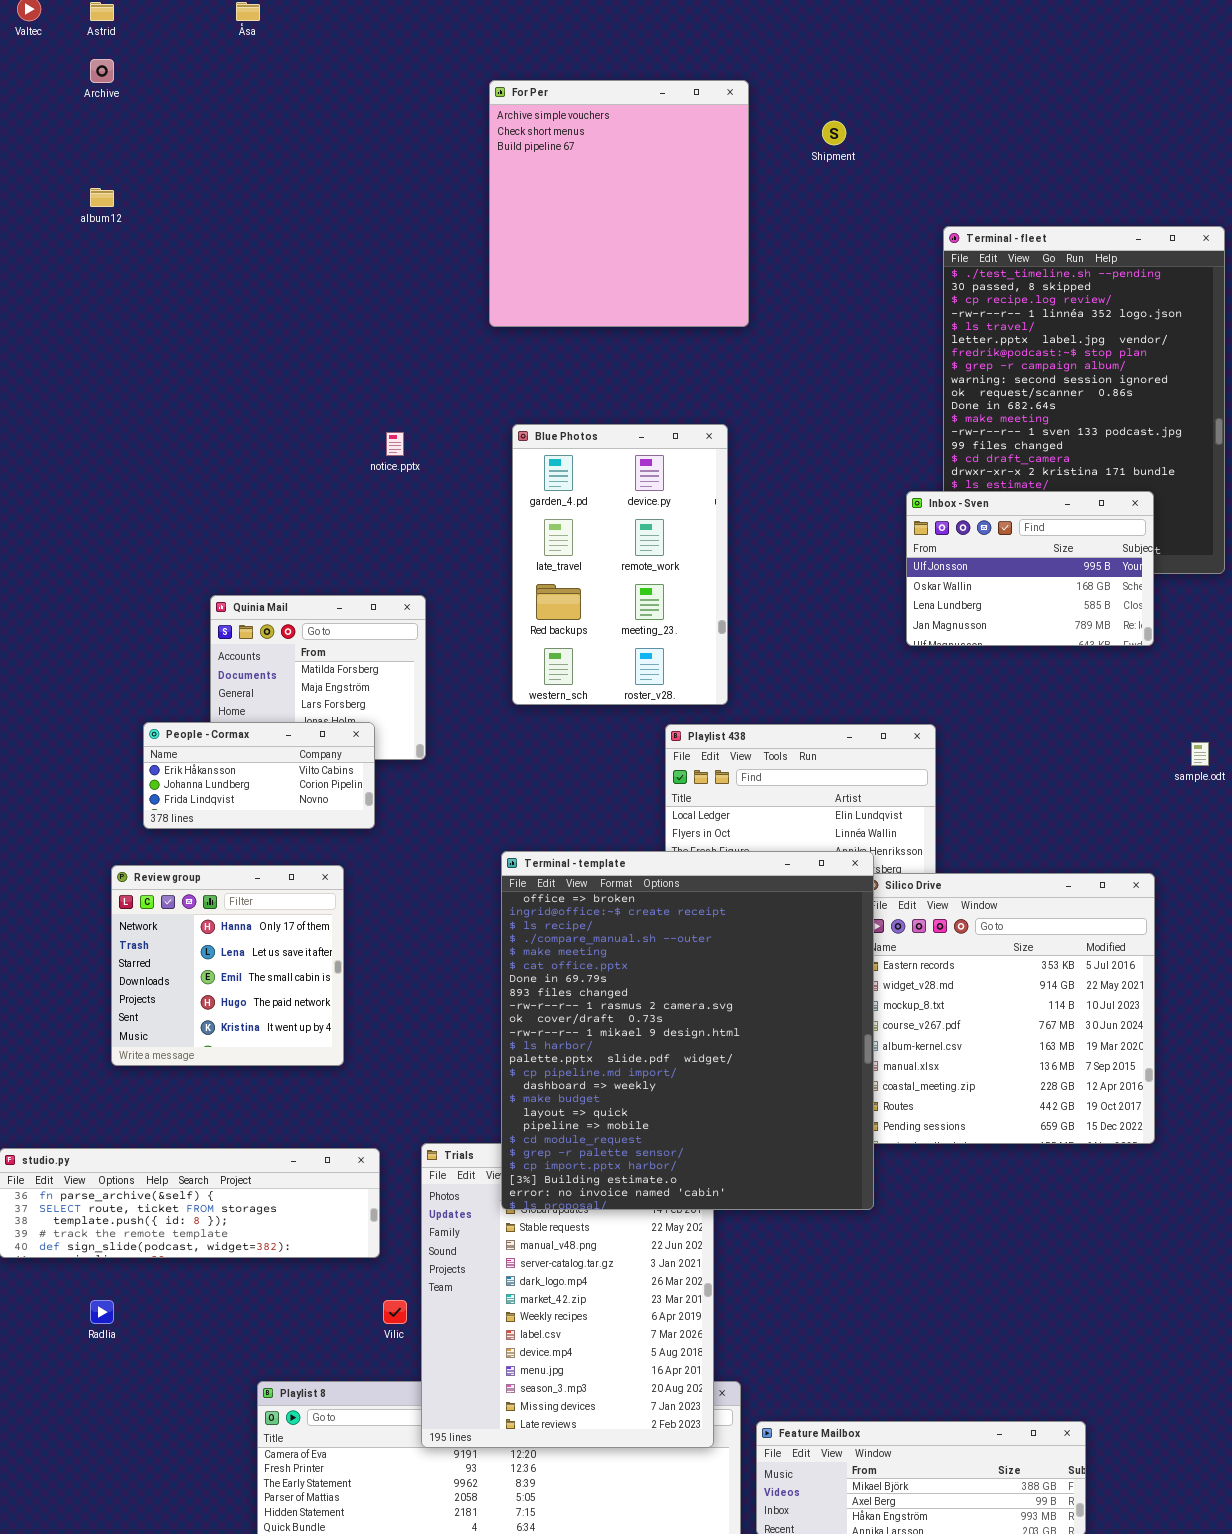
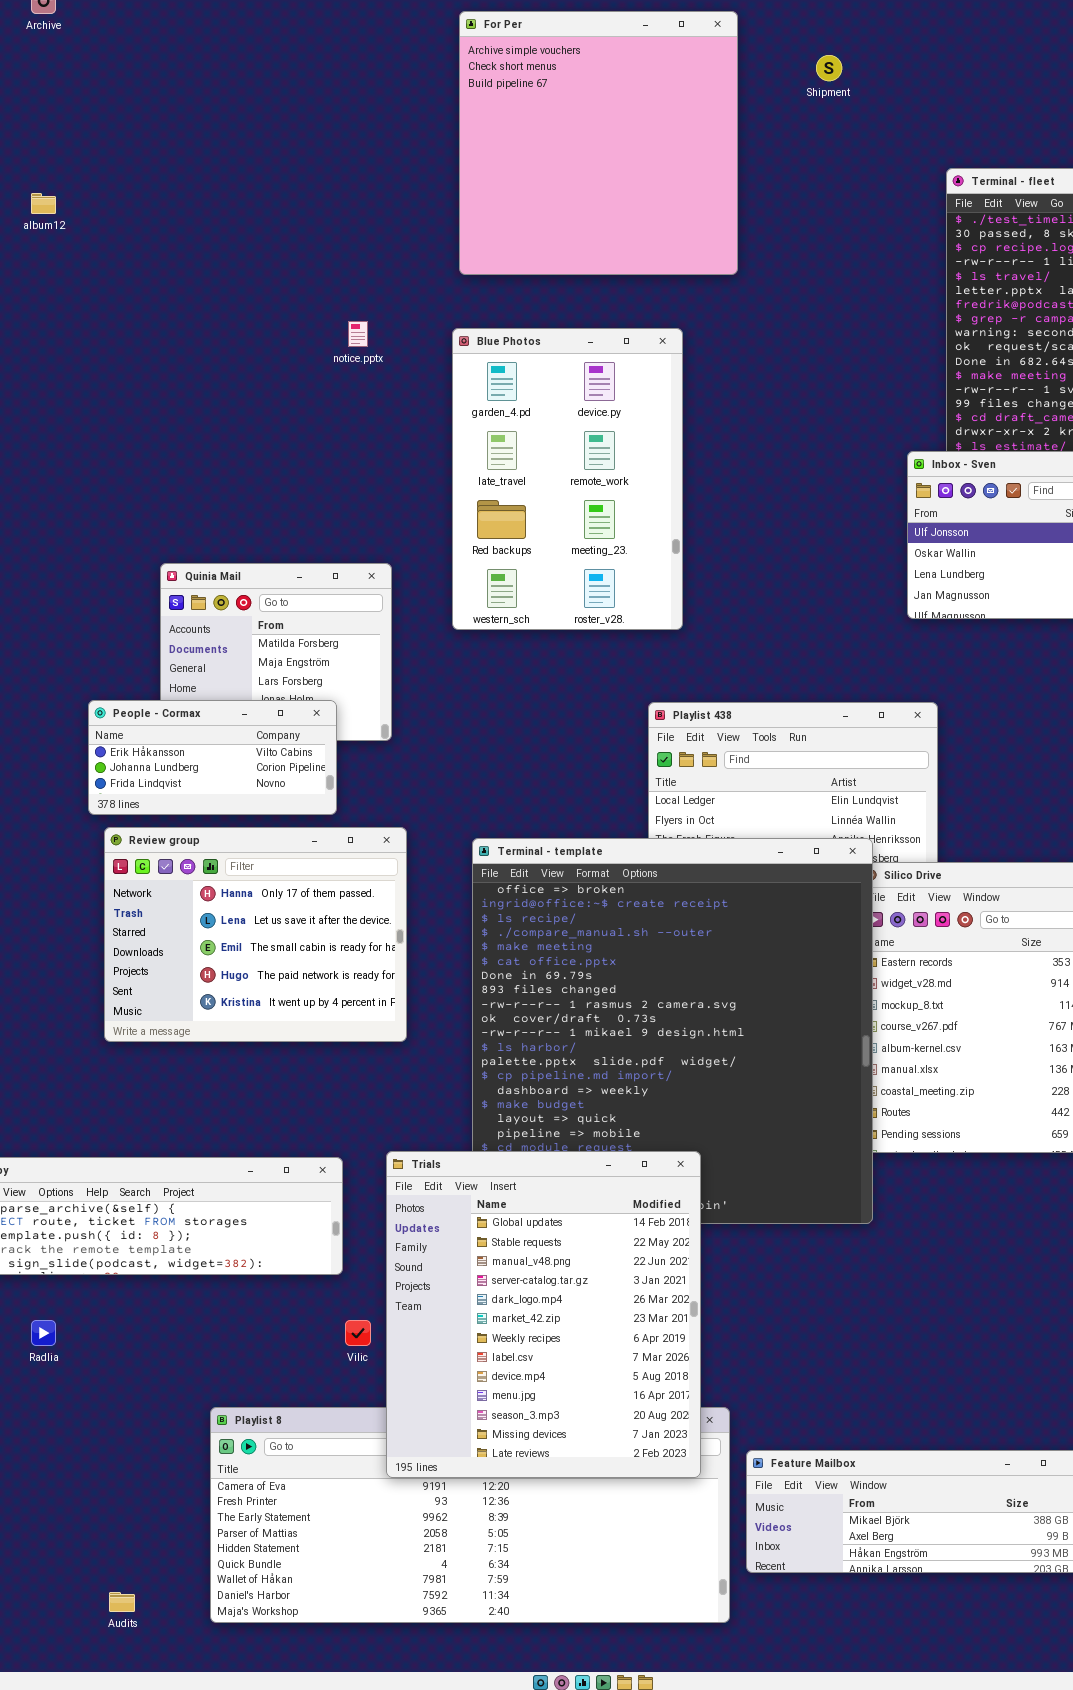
album12: [90,188,114,207] -> [31,193,56,214], moved
Blue Photos: [512,424,728,705] -> [452,328,683,630], moved
notice.pptx: [386,432,404,456] -> [348,321,368,347], moved
Review group: [111,865,344,1066] -> [104,827,407,1042], moved, resized
Trials: [421,1143,714,1448] -> [386,1151,701,1478], raised

